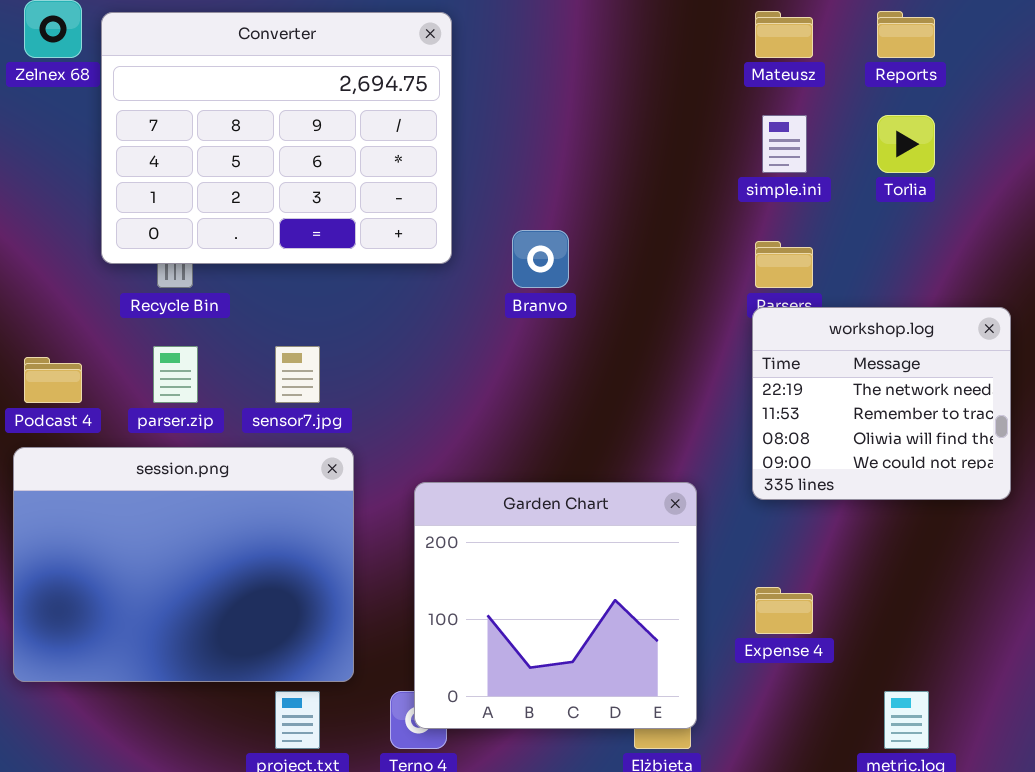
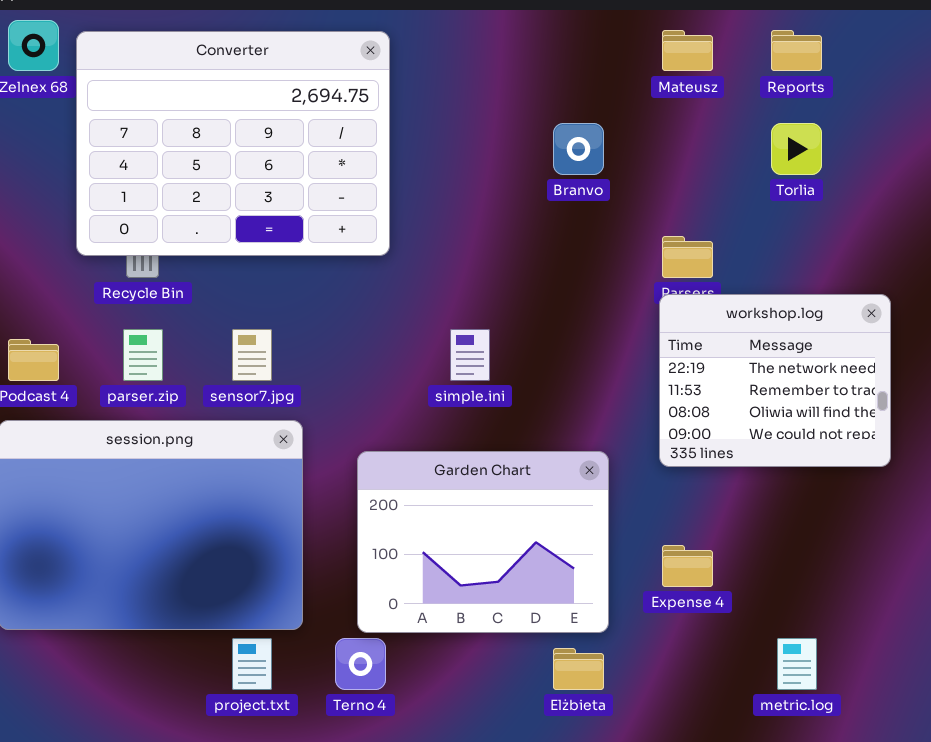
simple.ini: [762,115,807,173] -> [450,329,490,381], moved
Branvo: [512,230,569,288] -> [553,123,604,175], moved
Garden Chart: [414,482,697,729] -> [357,451,609,633], resized

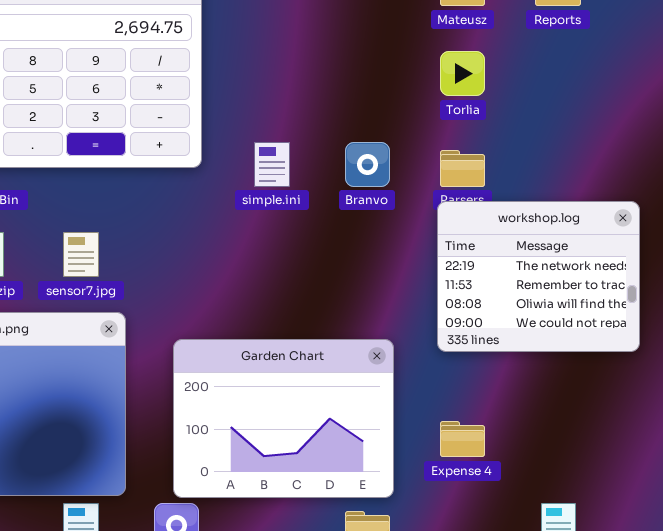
Branvo: [553,123,604,175] -> [345,142,390,187], moved
Torlia: [771,123,822,175] -> [440,51,485,96], moved
simple.ini: [450,329,490,381] -> [254,142,290,187], moved

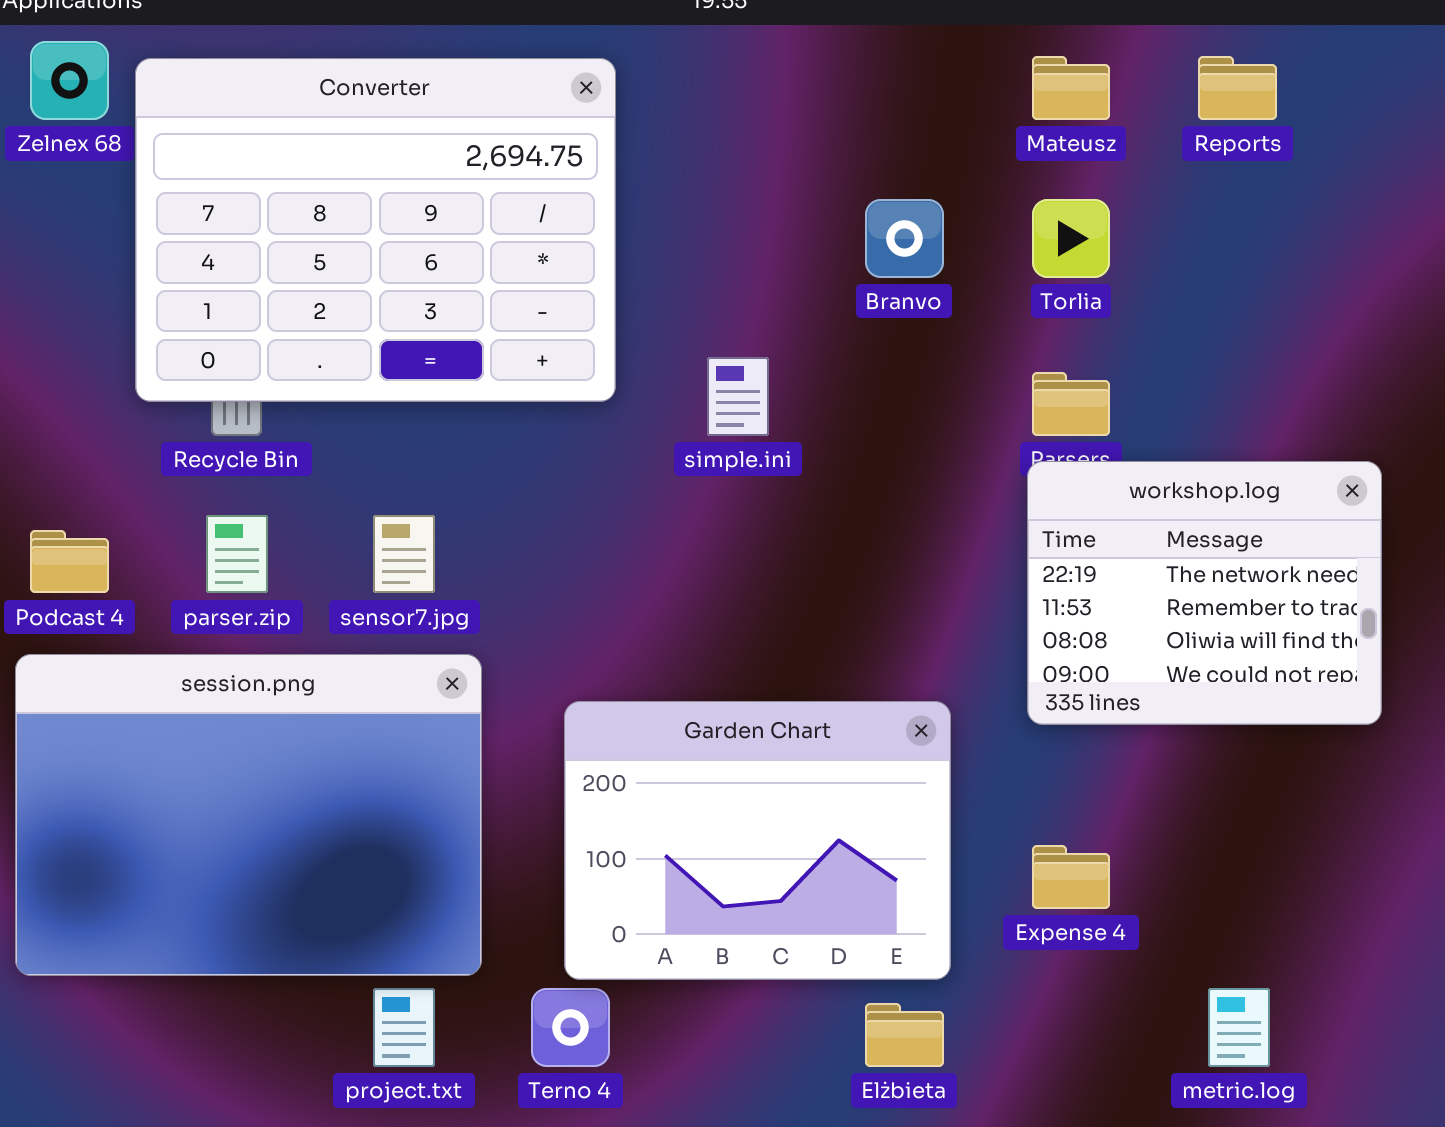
Branvo: [345,142,390,187] -> [865,199,944,278], moved

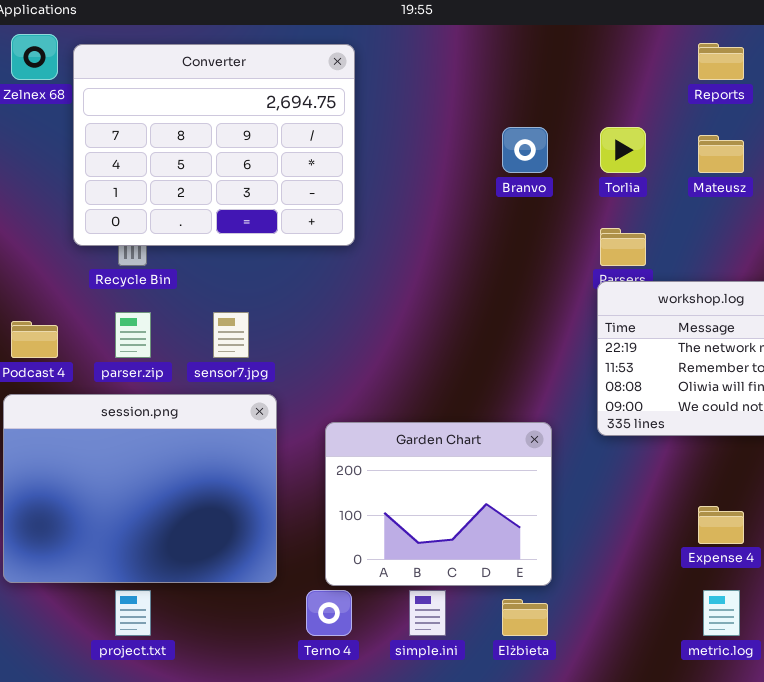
Mateusz: [1032,56,1110,120] -> [698,135,744,173], moved
simple.ini: [707,357,769,436] -> [409,590,446,636], moved
Expense 4: [1032,845,1110,909] -> [698,506,744,544], moved
project.txt: [373,988,435,1067] -> [115,590,151,636], moved

